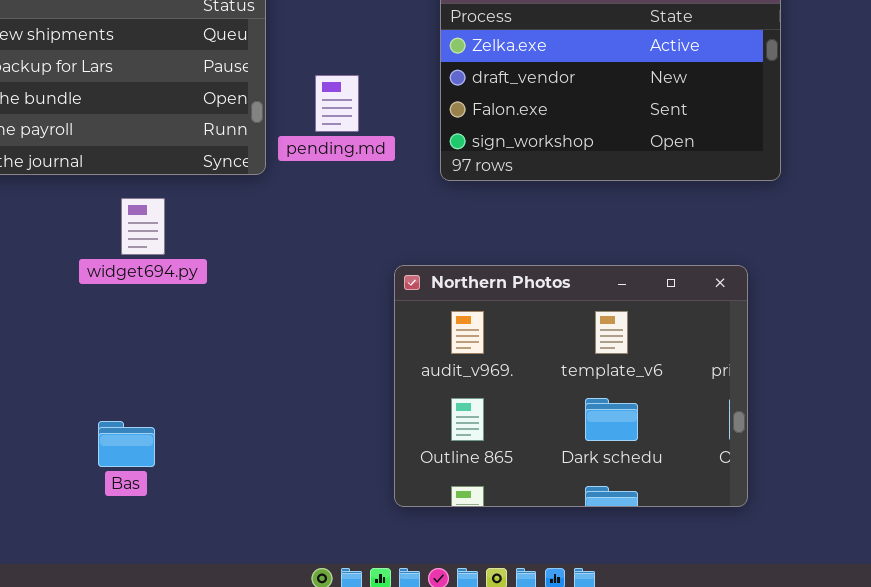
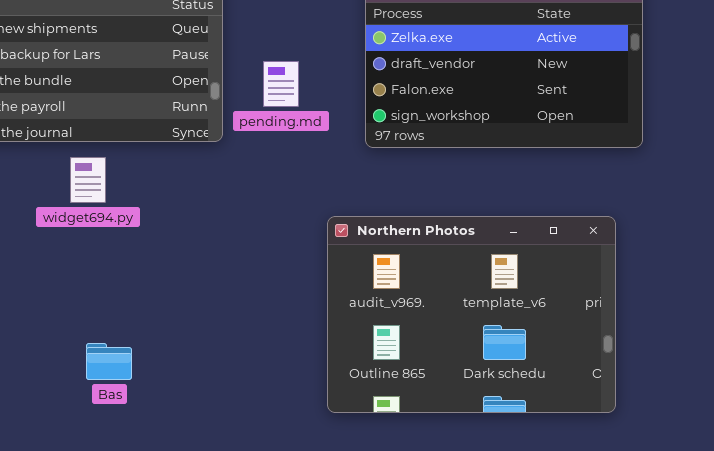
widget694.py: [121,198,165,255] -> [70,157,106,203], moved

